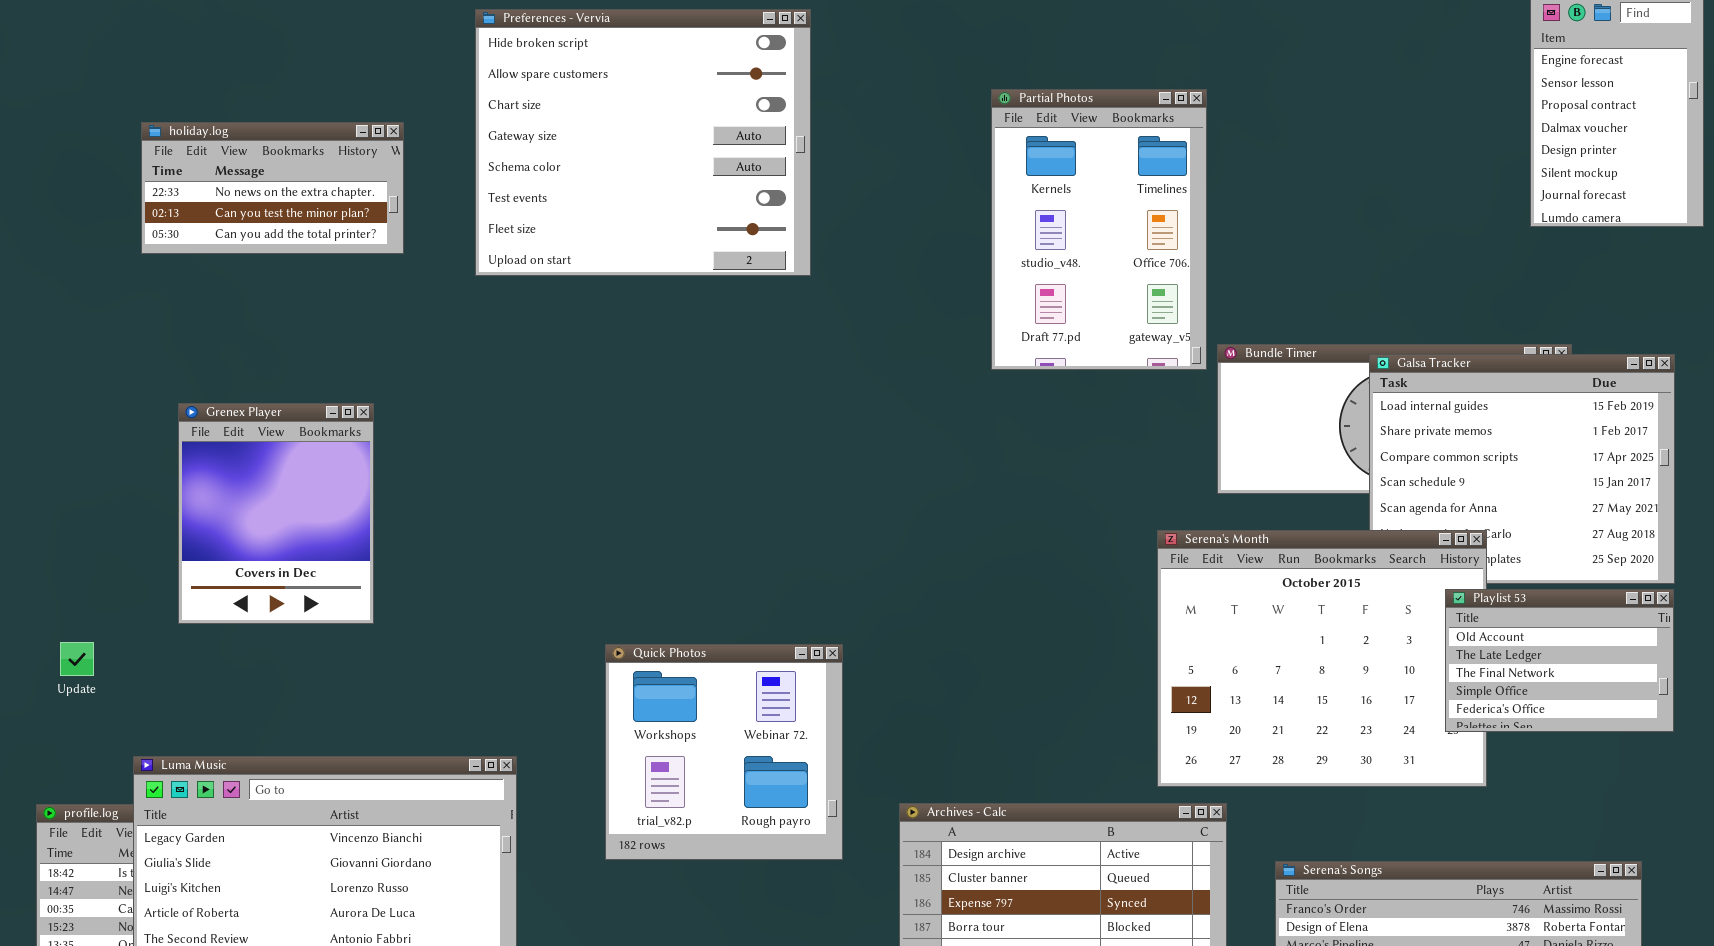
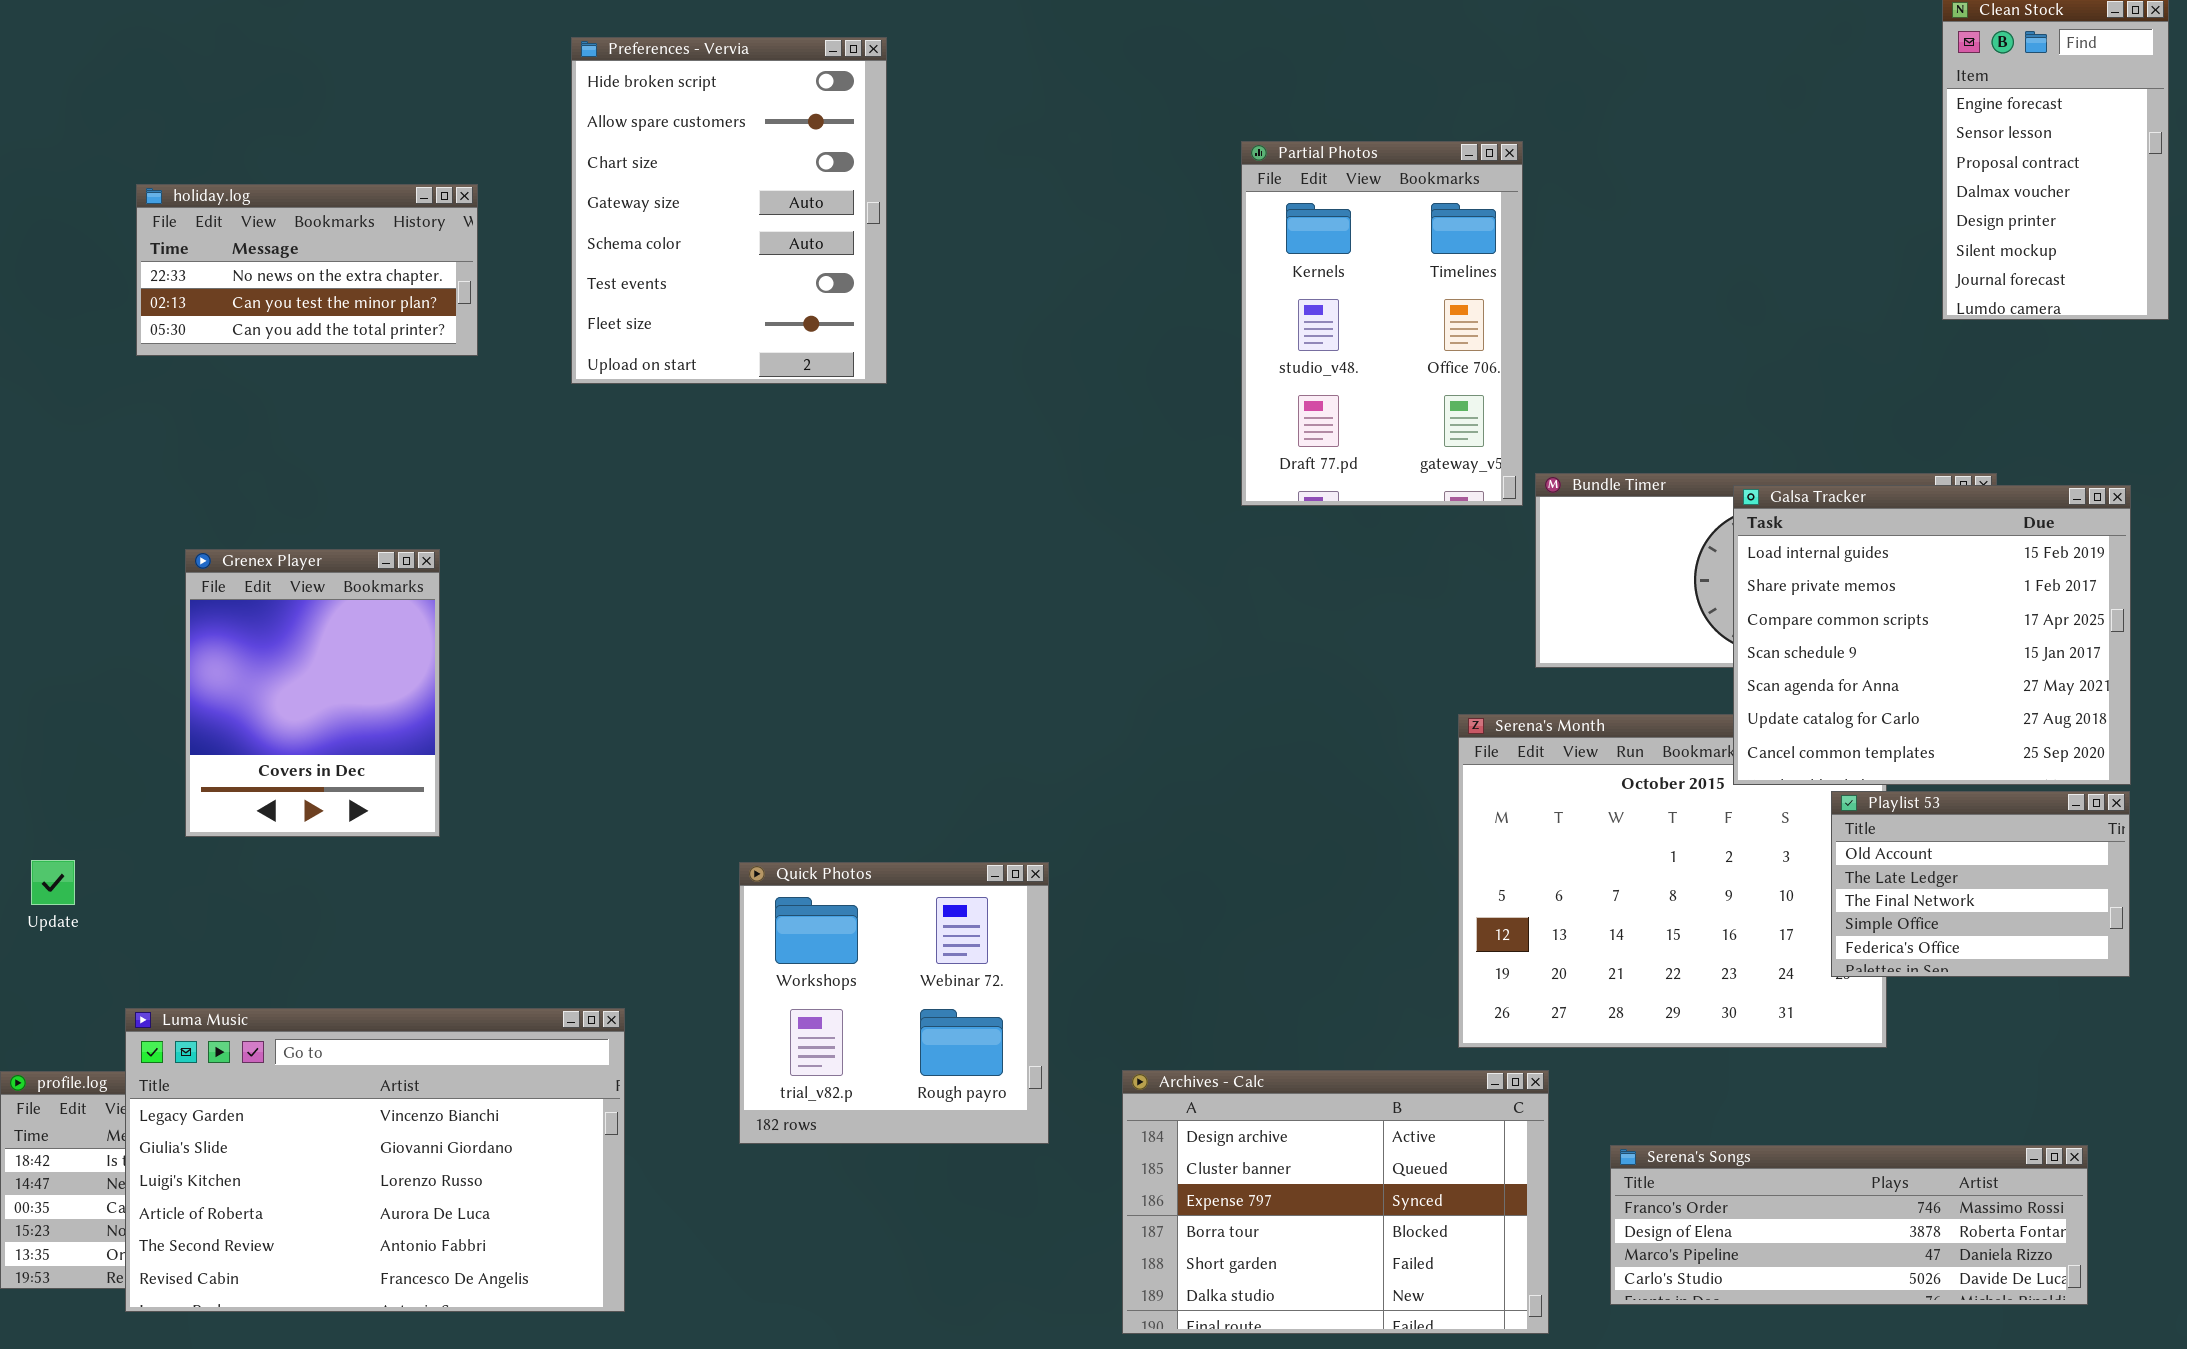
Preferences - Vervia: [475,9,811,276] -> [571,37,887,384], resized
Galsa Tracker: [1369,354,1675,584] -> [1733,485,2131,785], raised

